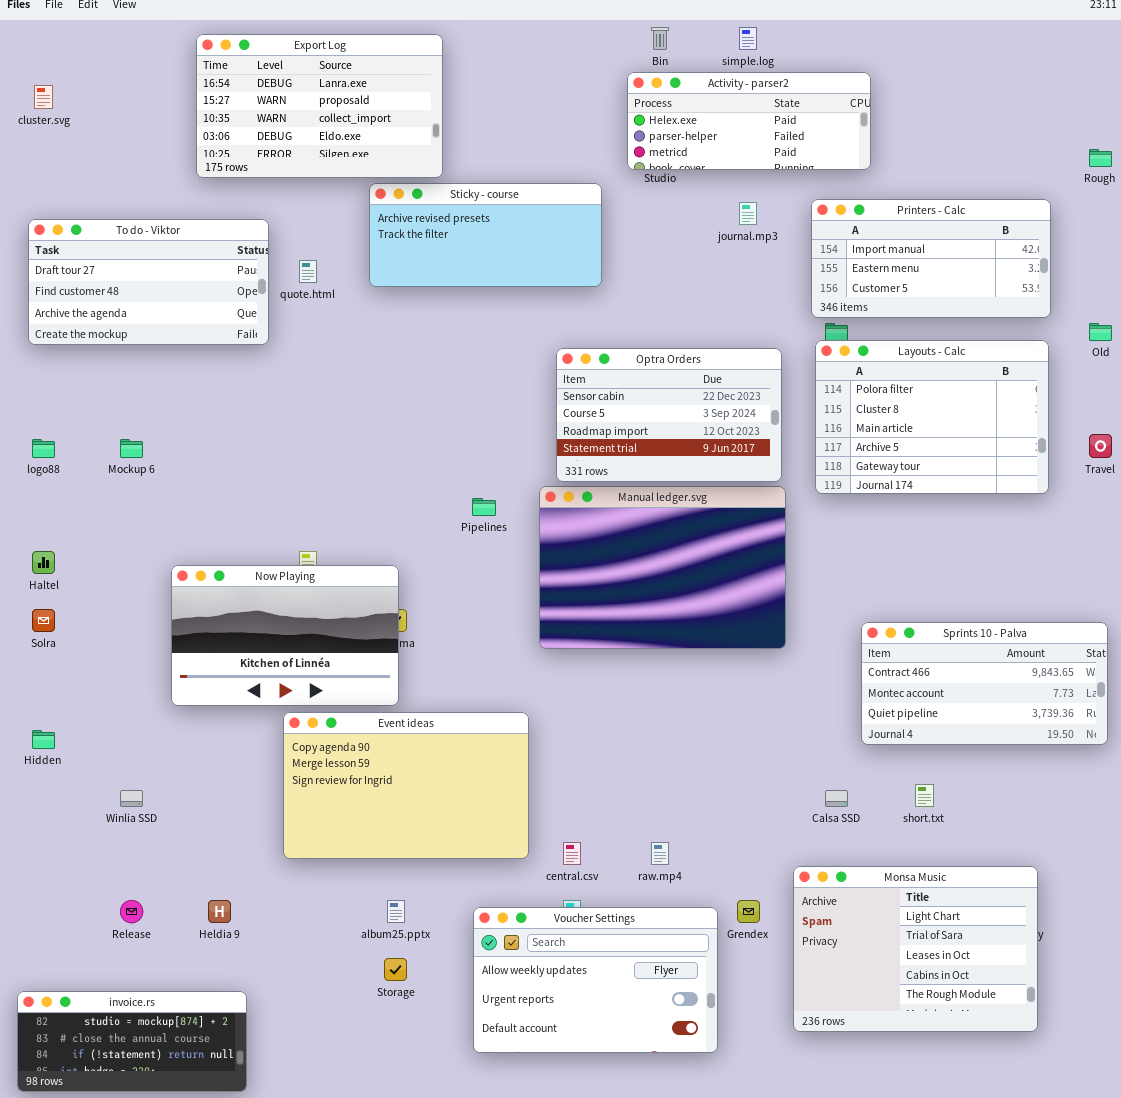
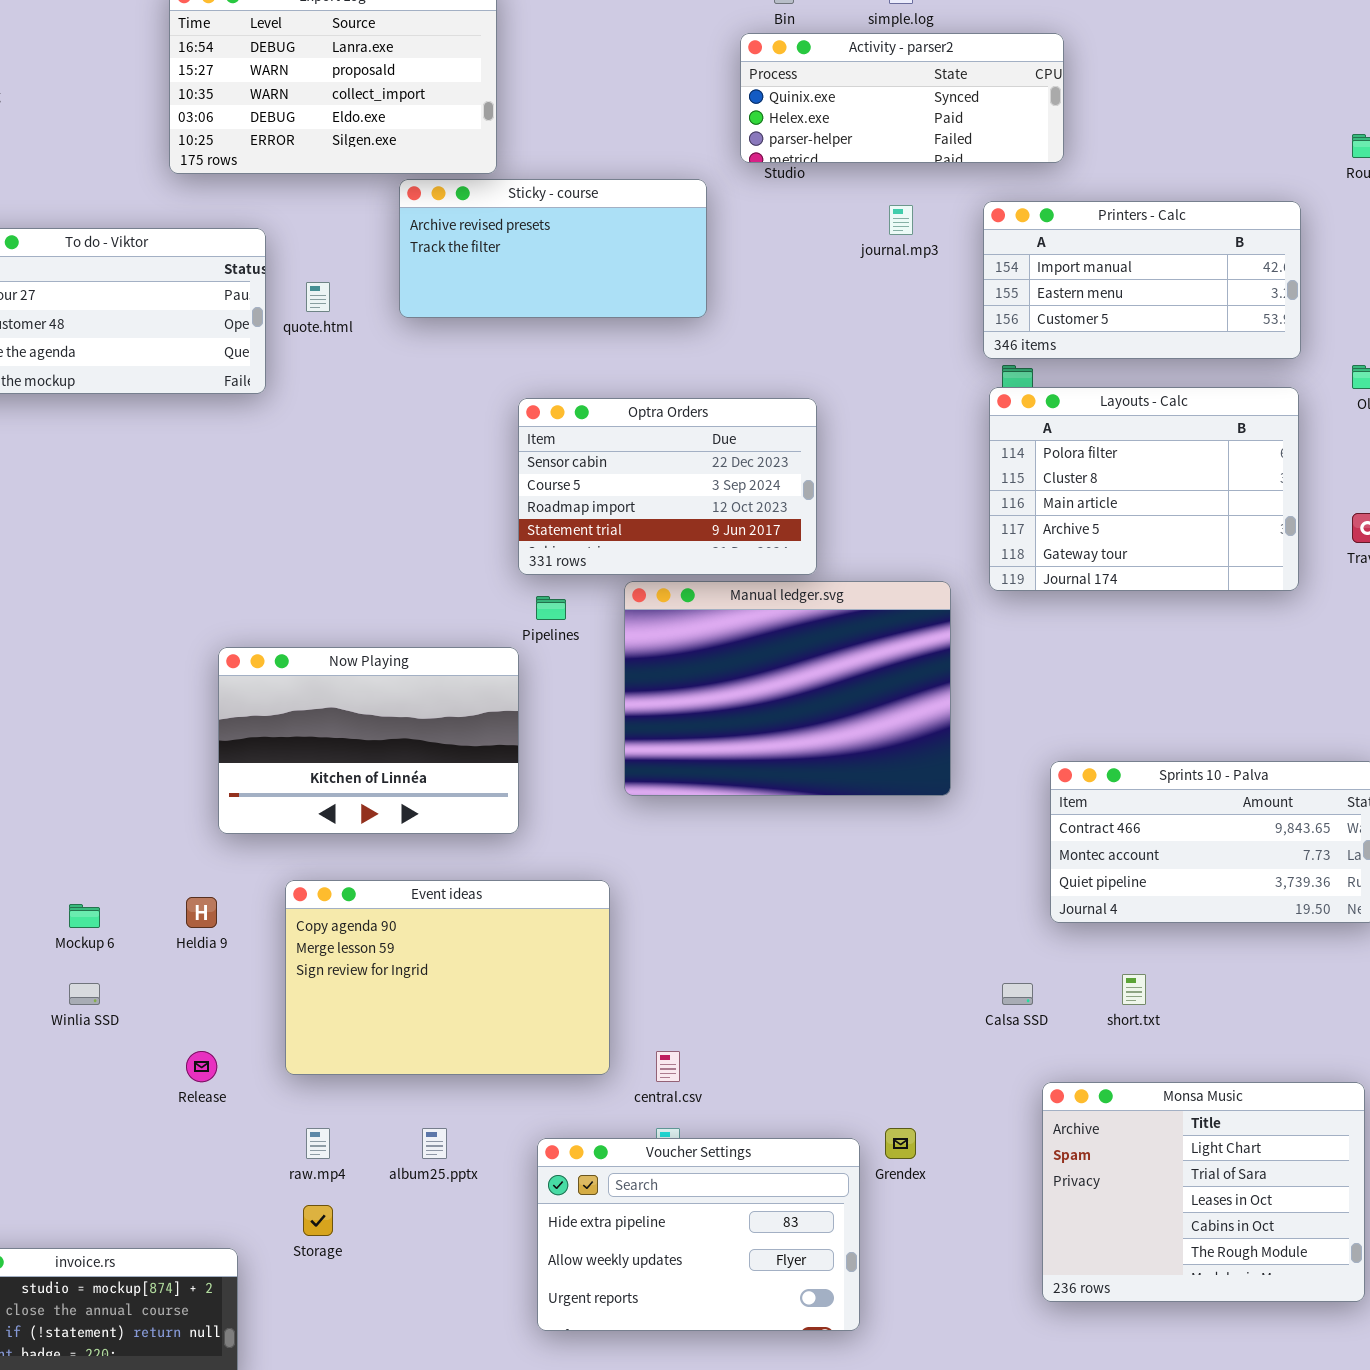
Activity - parser2: [627,72,871,170] -> [740,33,1064,163], scrolled up 1 row
Optra Orders: [556,348,782,482] -> [518,398,817,575], moved
Mockup 6: [120,439,143,458] -> [69,904,100,928], moved
Now Playing: [171,565,399,706] -> [218,647,519,834], moved
raw.mp4: [651,842,669,865] -> [306,1128,330,1159], moved
Monsa Music: [793,866,1038,1032] -> [1042,1082,1365,1302], moved
Release: [120,900,143,923] -> [186,1051,217,1082], moved
Heldia 9: [208,900,231,923] -> [186,897,217,928], moved
Voucher Settings: [473,907,718,1053] -> [537,1138,860,1331], scrolled up 1 row
Storage: [384,958,407,981] -> [303,1205,333,1236], moved

